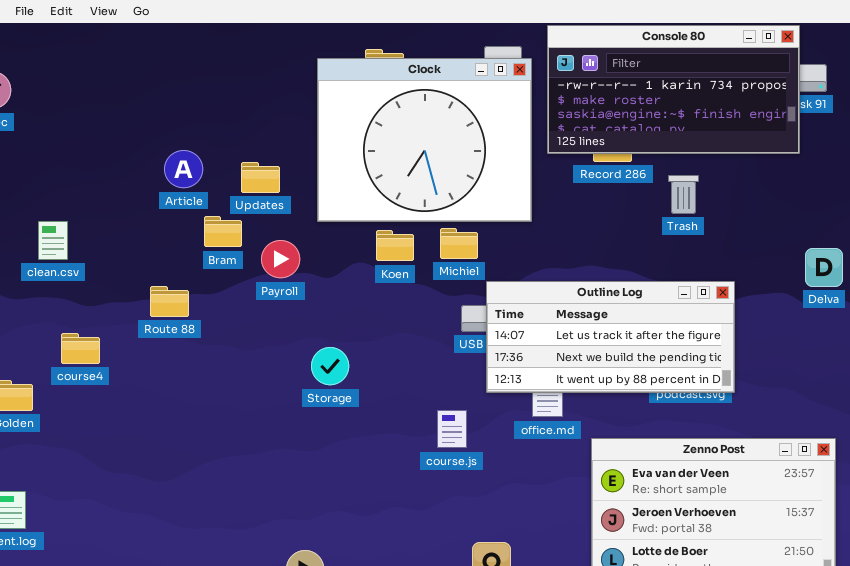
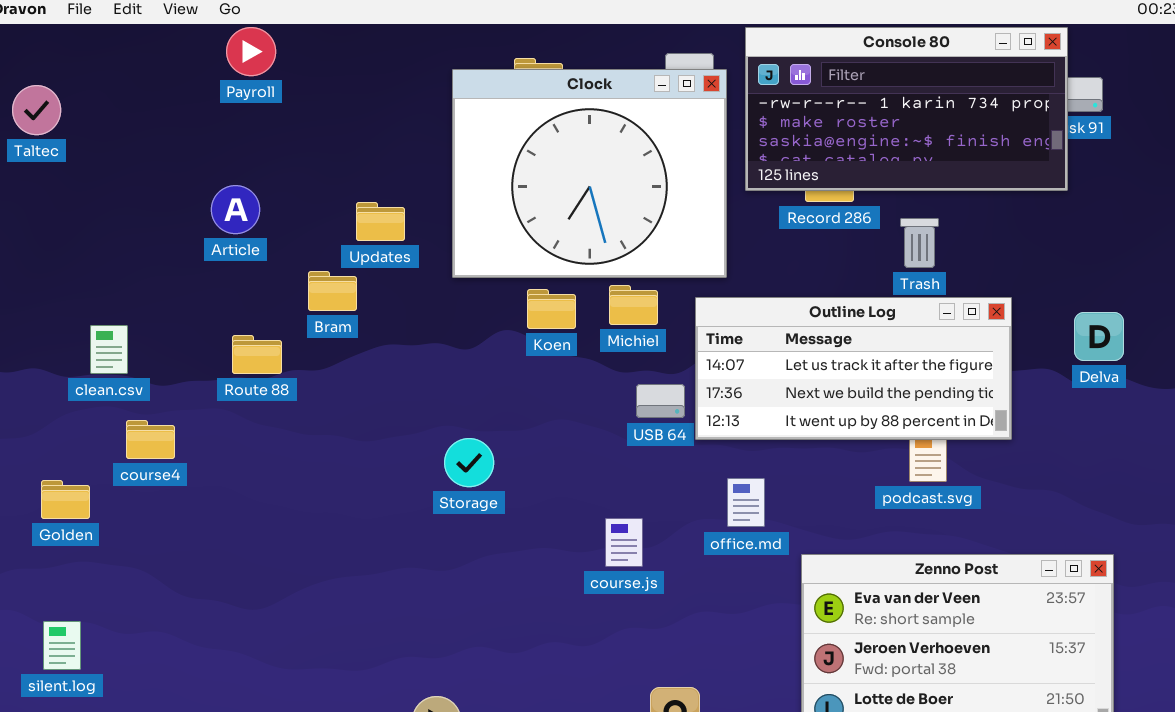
Article: [164,150,203,188] -> [211,185,260,234], moved
clean.csv: [38,221,68,260] -> [90,325,128,374], moved
Payroll: [261,240,300,278] -> [226,27,276,76], moved
Outline Log: [486,281,735,393] -> [695,297,1012,440], moved
Route 88: [150,286,189,317] -> [232,335,282,374], moved

